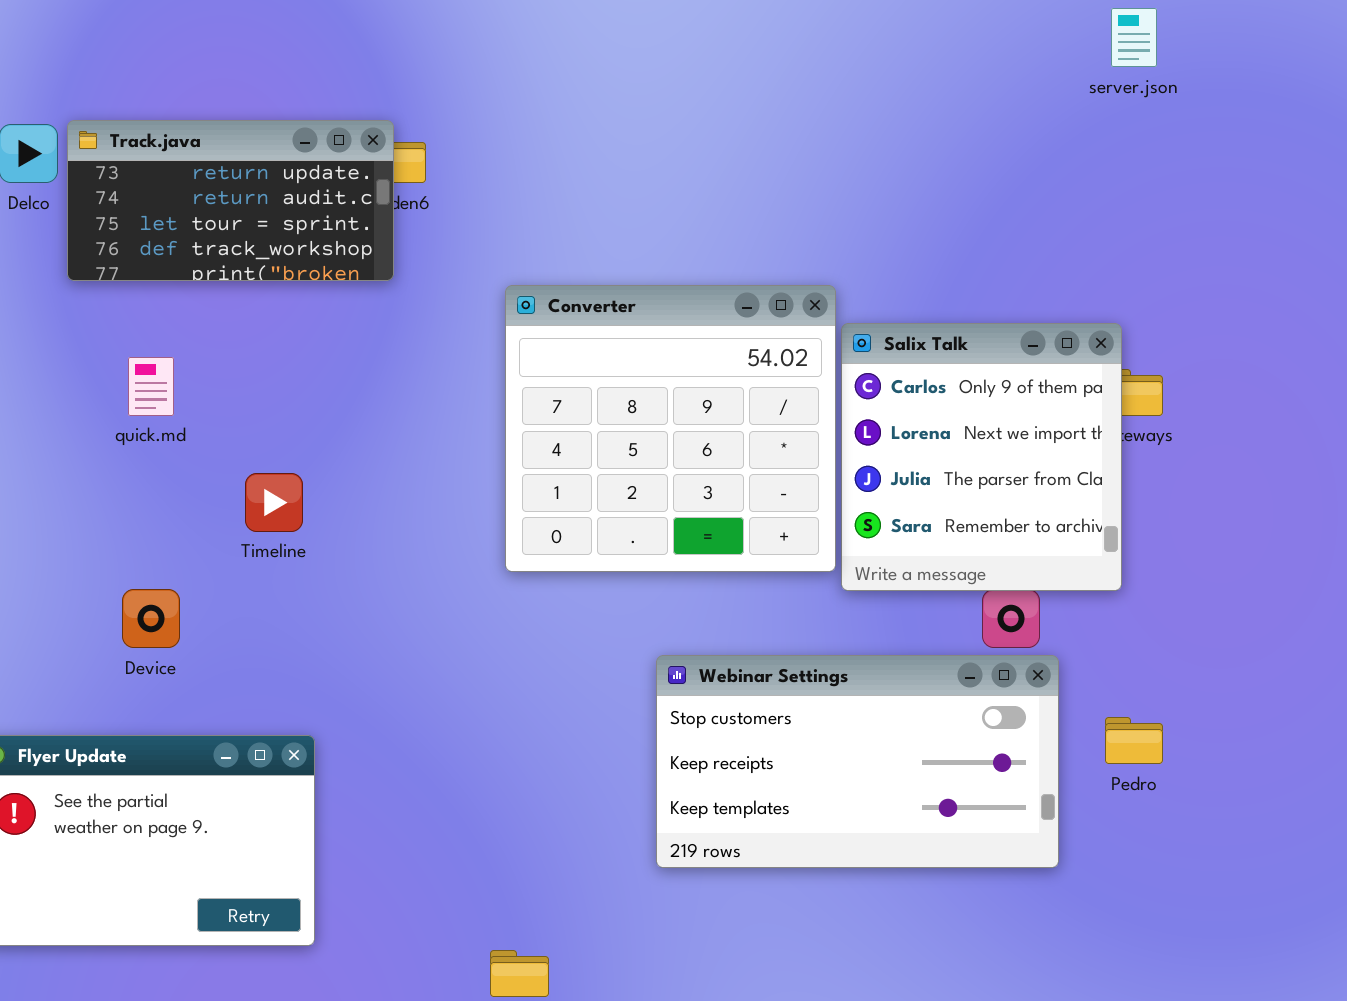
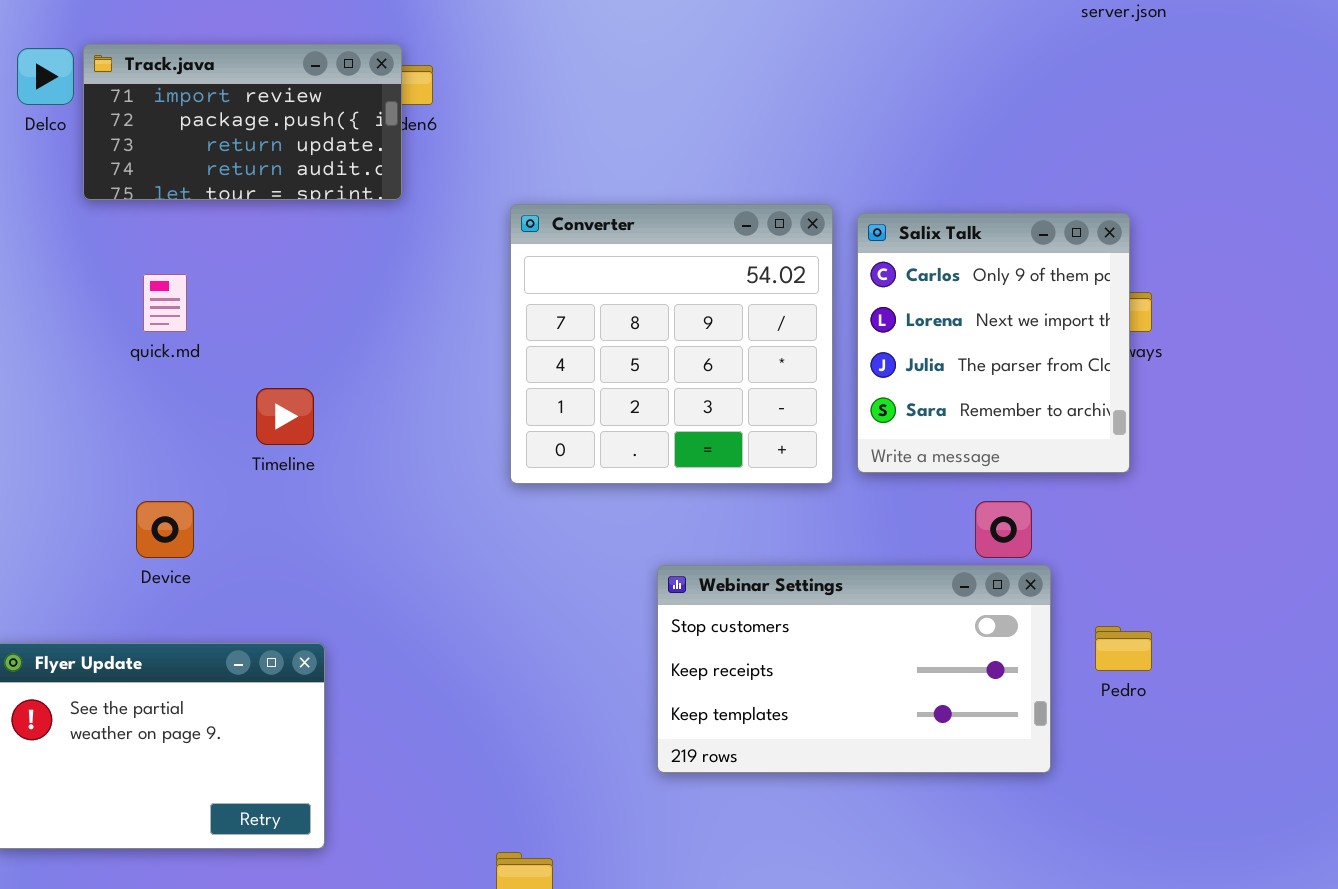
Track.java: [67,120,394,281] -> [83,44,402,200], scrolled up 2 rows
Salix Talk: [841,323,1122,591] -> [857,213,1130,473], moved

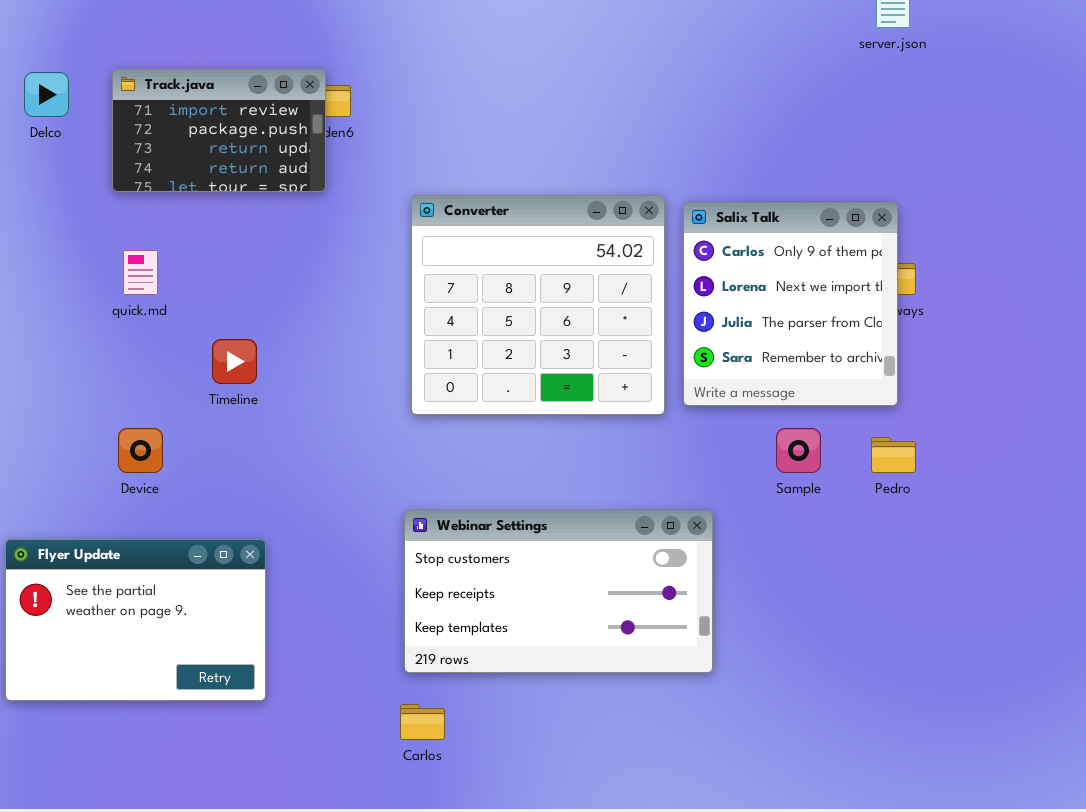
Track.java: [83,44,402,200] -> [112,69,326,192], resized
Webinar Settings: [657,565,1051,773] -> [404,510,713,673], moved
Pedro: [1095,626,1152,671] -> [871,437,916,473], moved

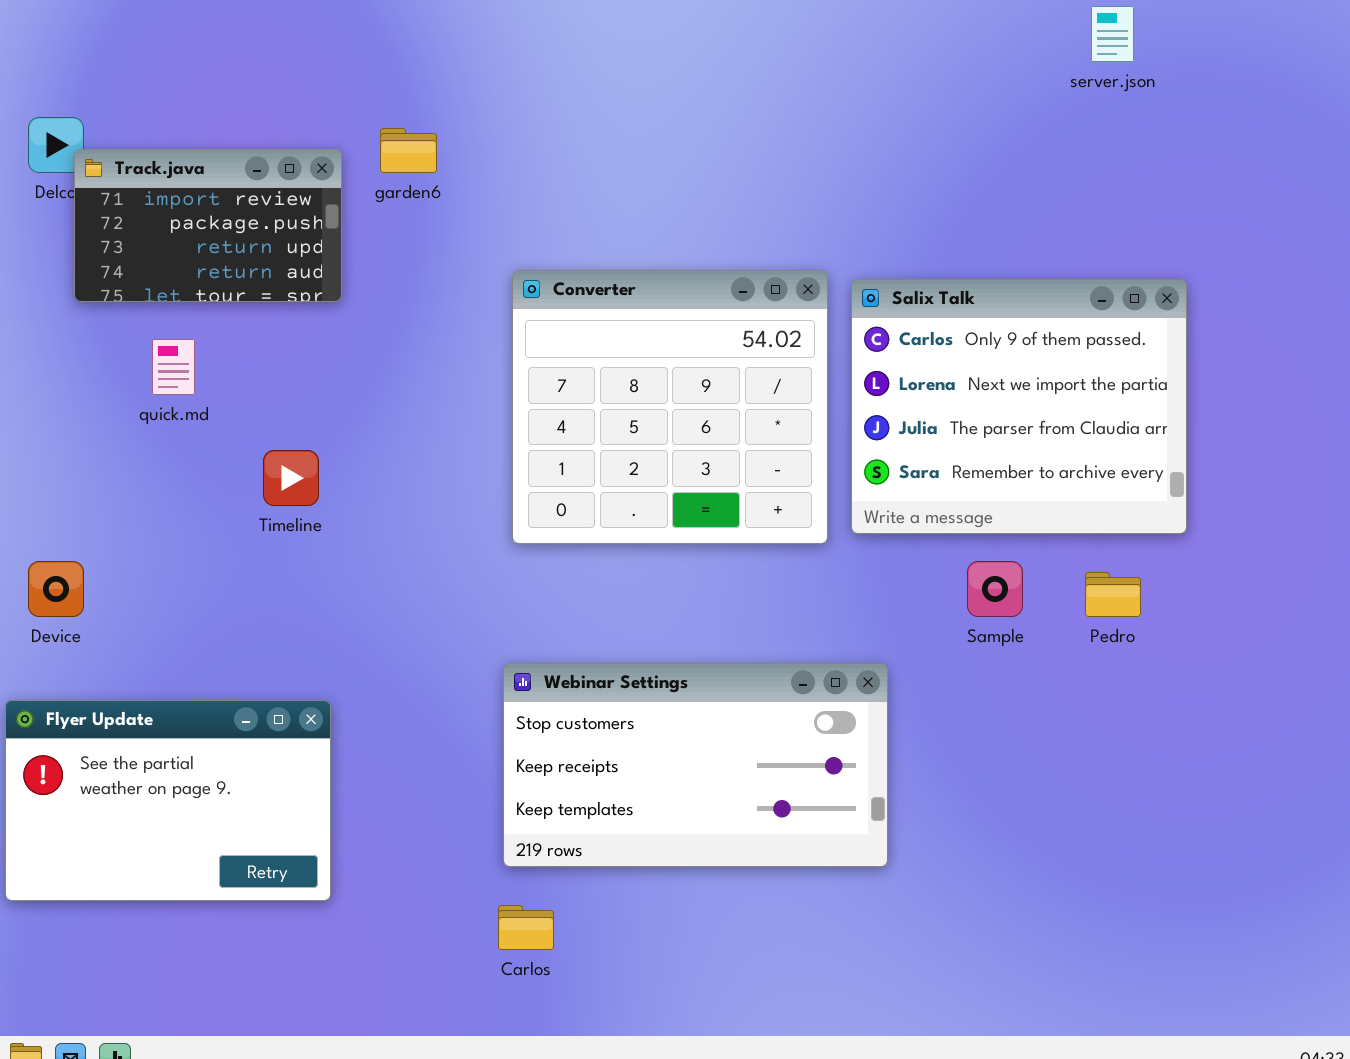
Track.java: [112,69,326,192] -> [74,149,342,302], moved
Salix Talk: [683,202,898,406] -> [851,279,1187,534], resized
Device: [118,428,163,473] -> [28,561,84,617], moved

